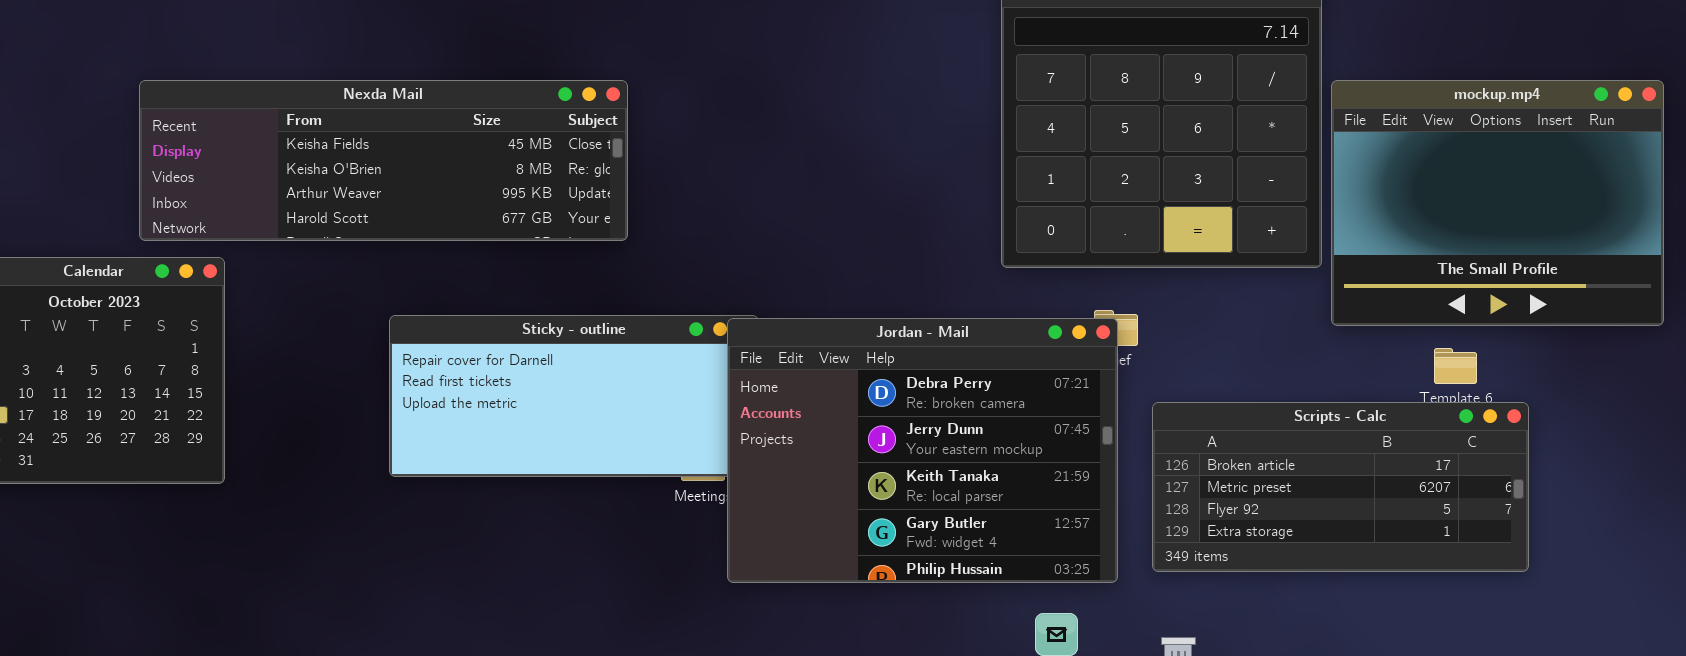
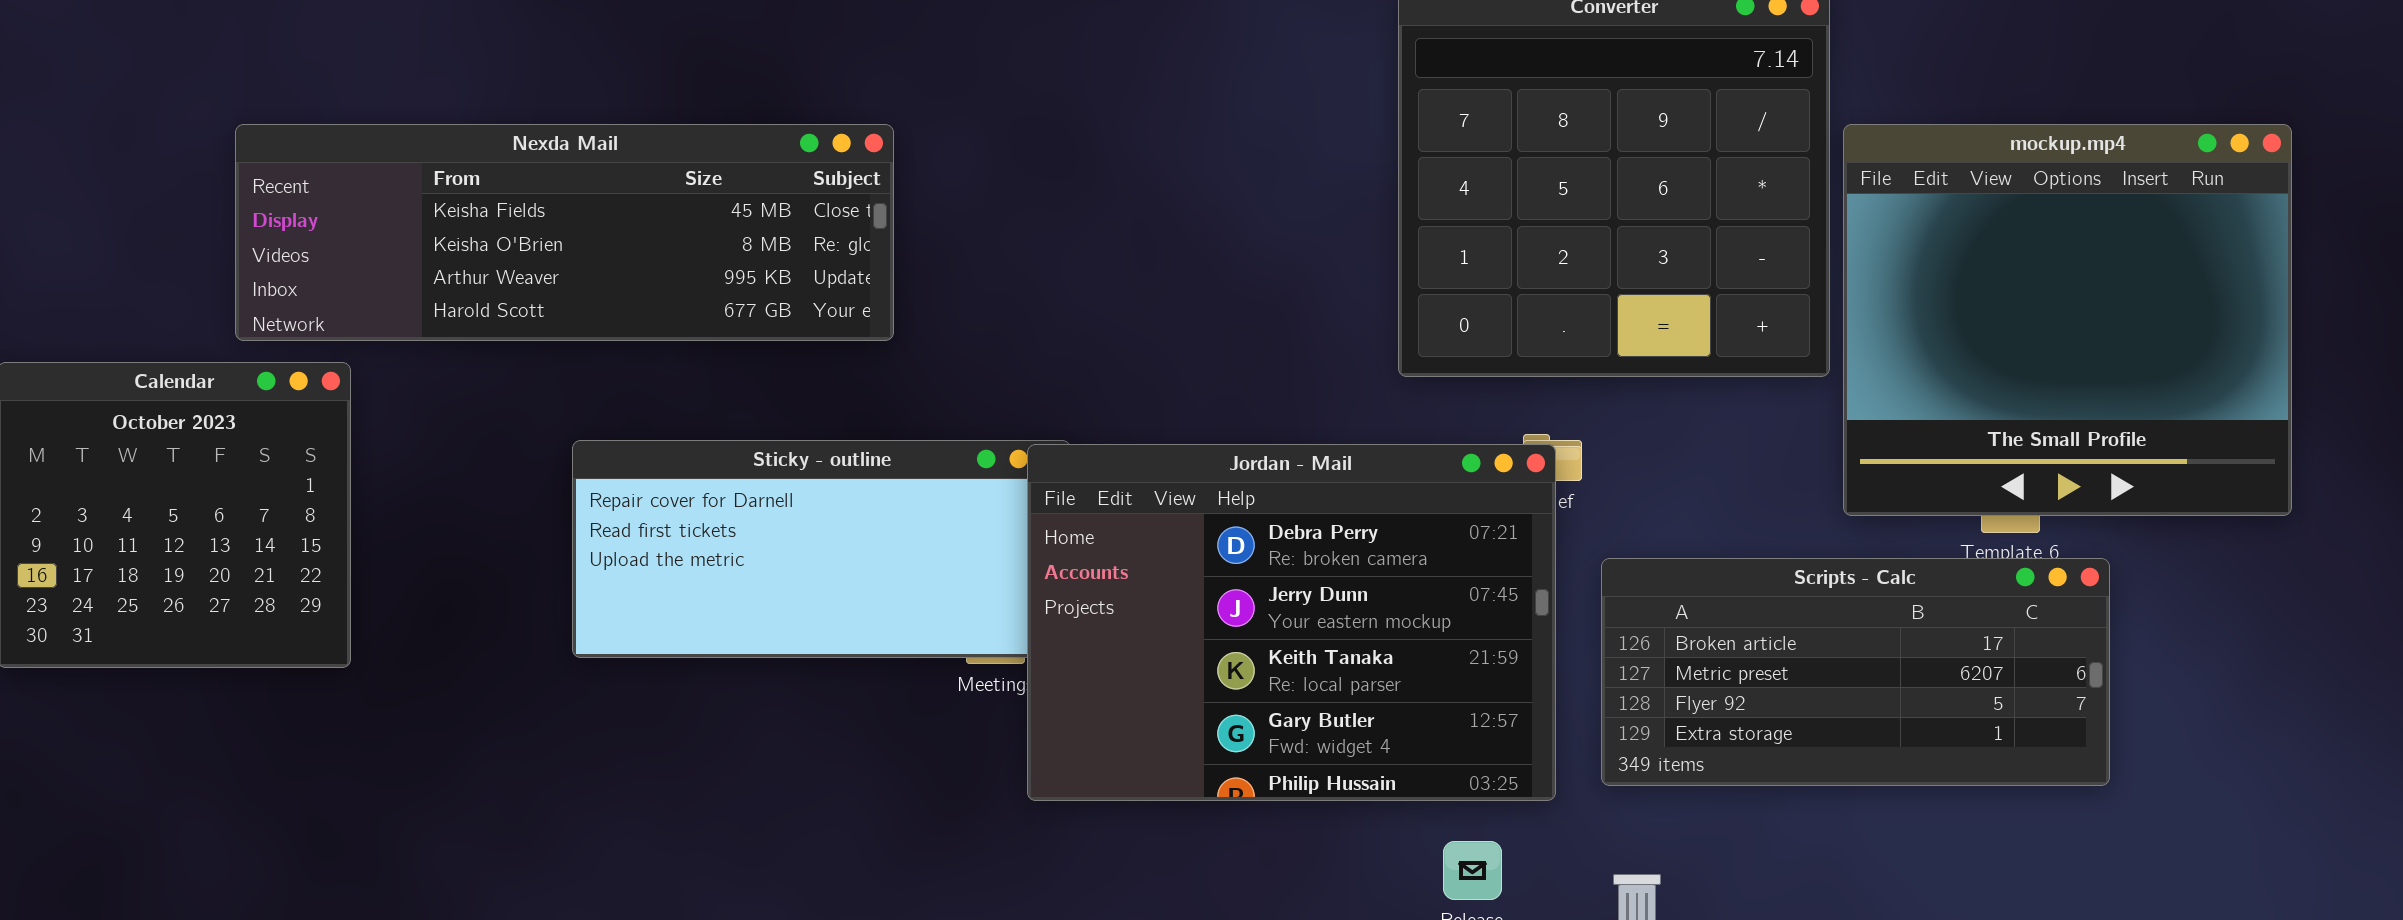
mockup.mp4: [1331,80,1664,326] -> [1843,124,2292,516], resized

